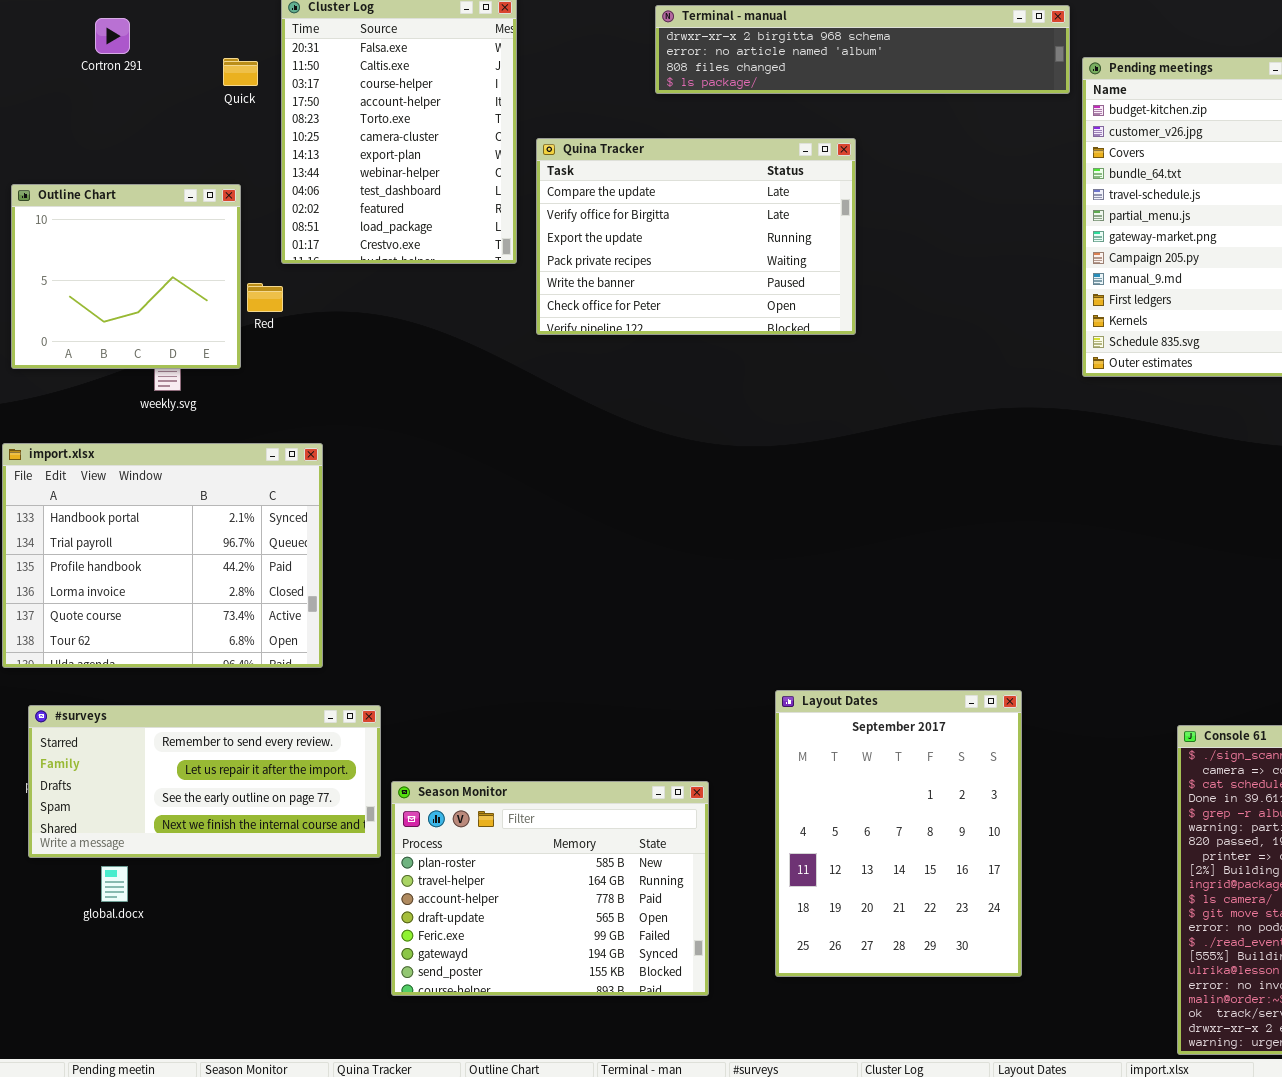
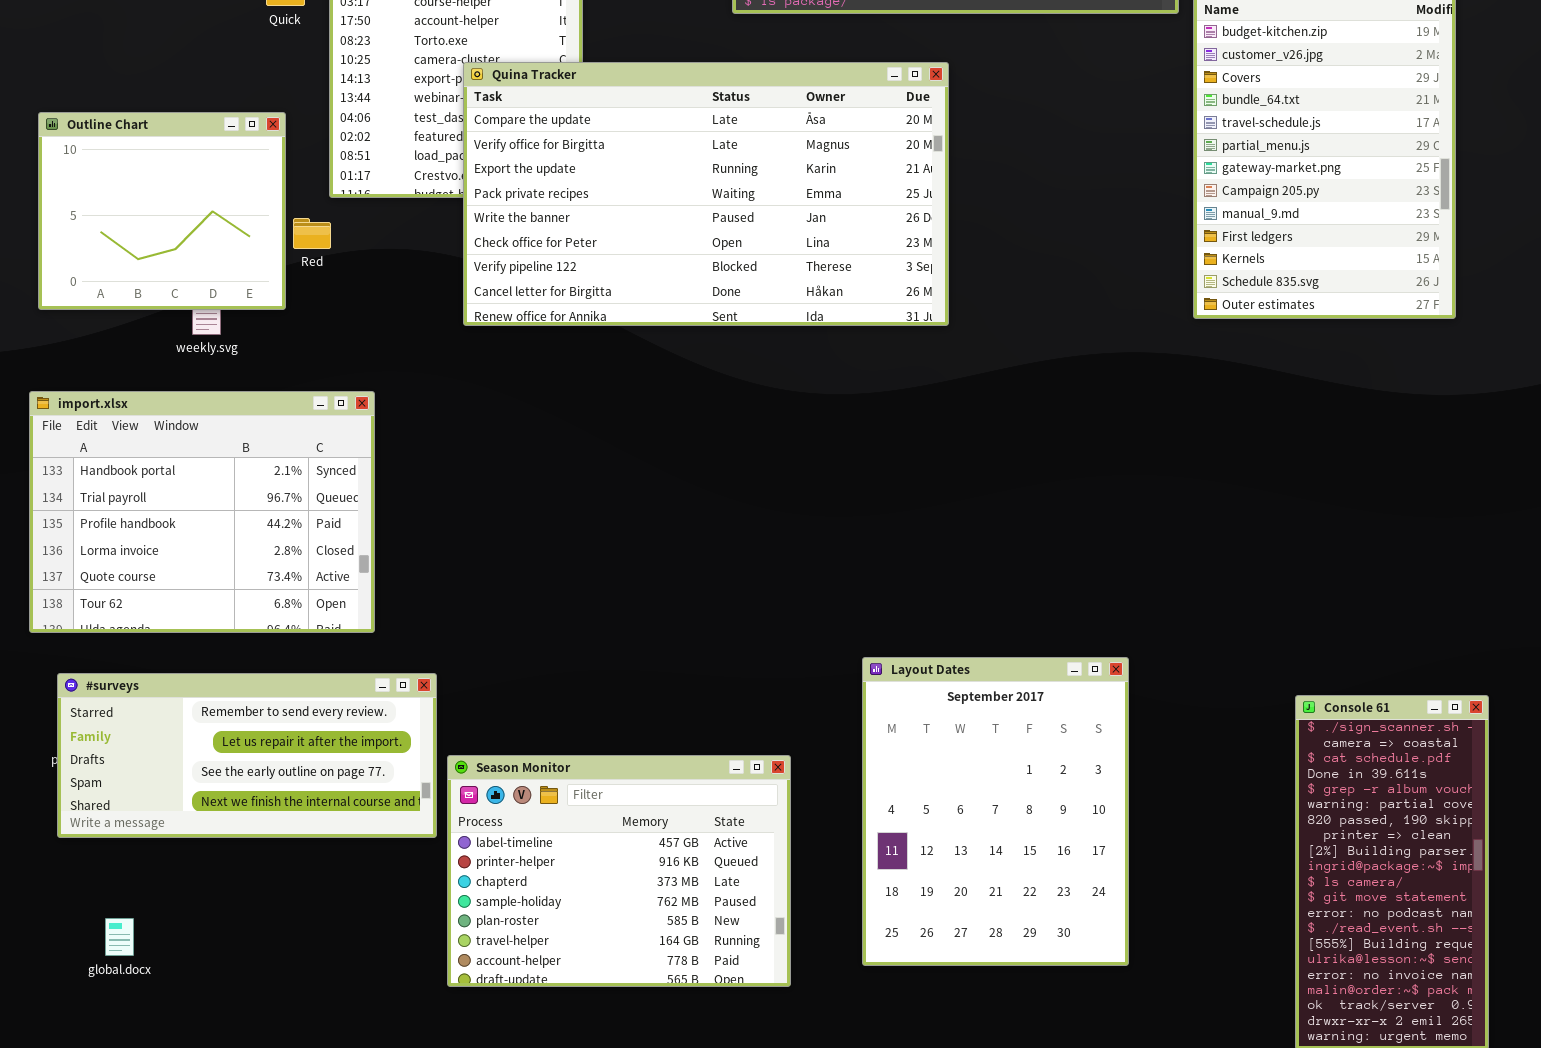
Quina Tracker: [536,138,856,335] -> [463,62,949,326], resized
Season Monitor: [391,781,709,996] -> [447,755,791,987], scrolled up 4 rows
global.docx: [101,866,128,902] -> [105,918,134,956], moved

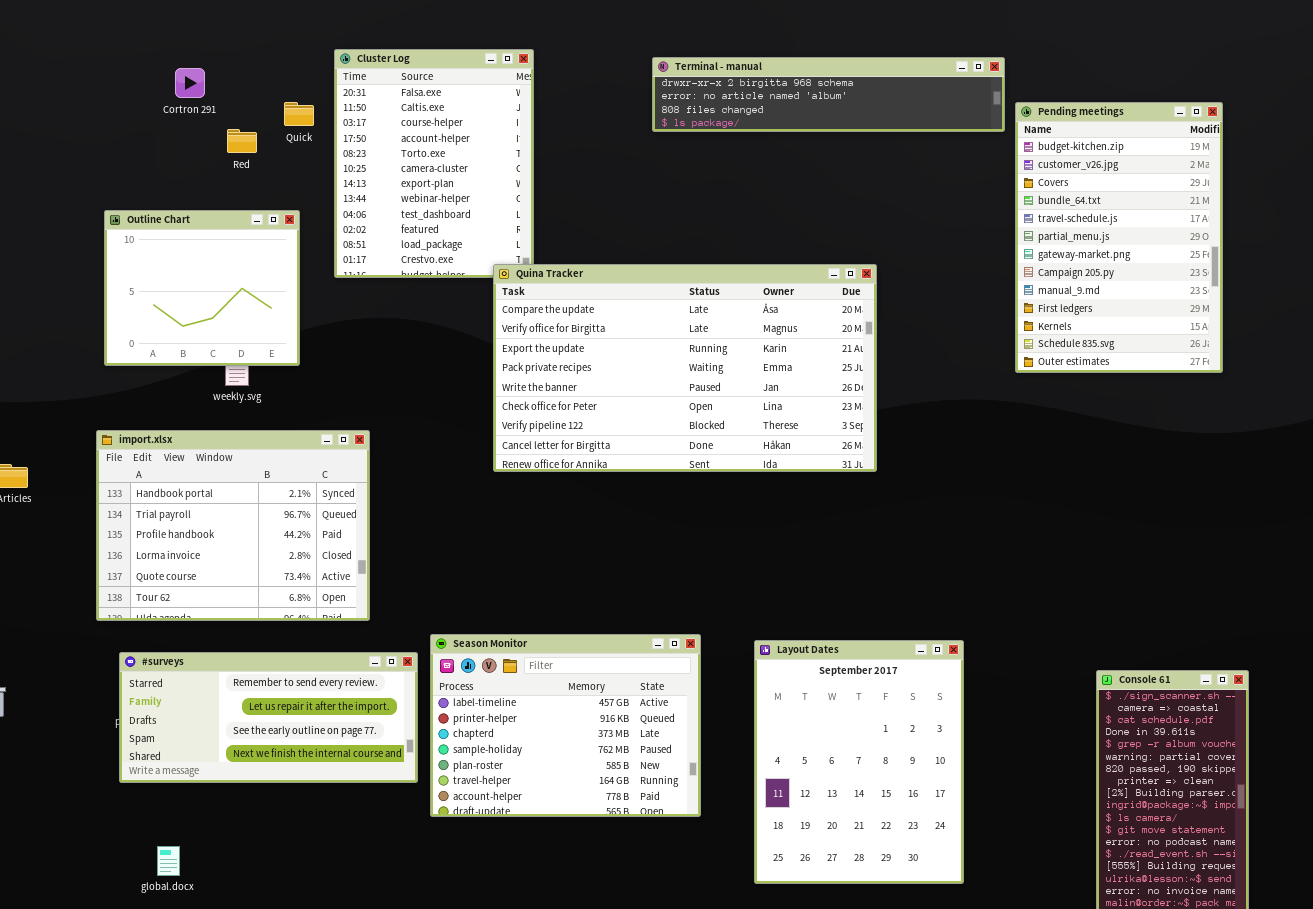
Quina Tracker: [463,62,949,326] -> [493,264,877,472], moved
Red: [293,218,331,249] -> [227,129,257,153], moved
Season Monitor: [447,755,791,987] -> [430,634,701,817], moved

